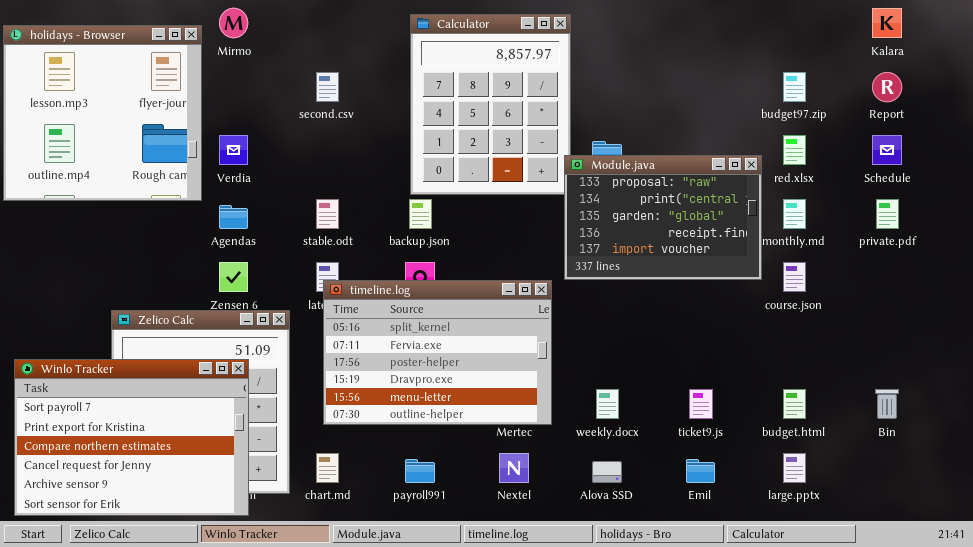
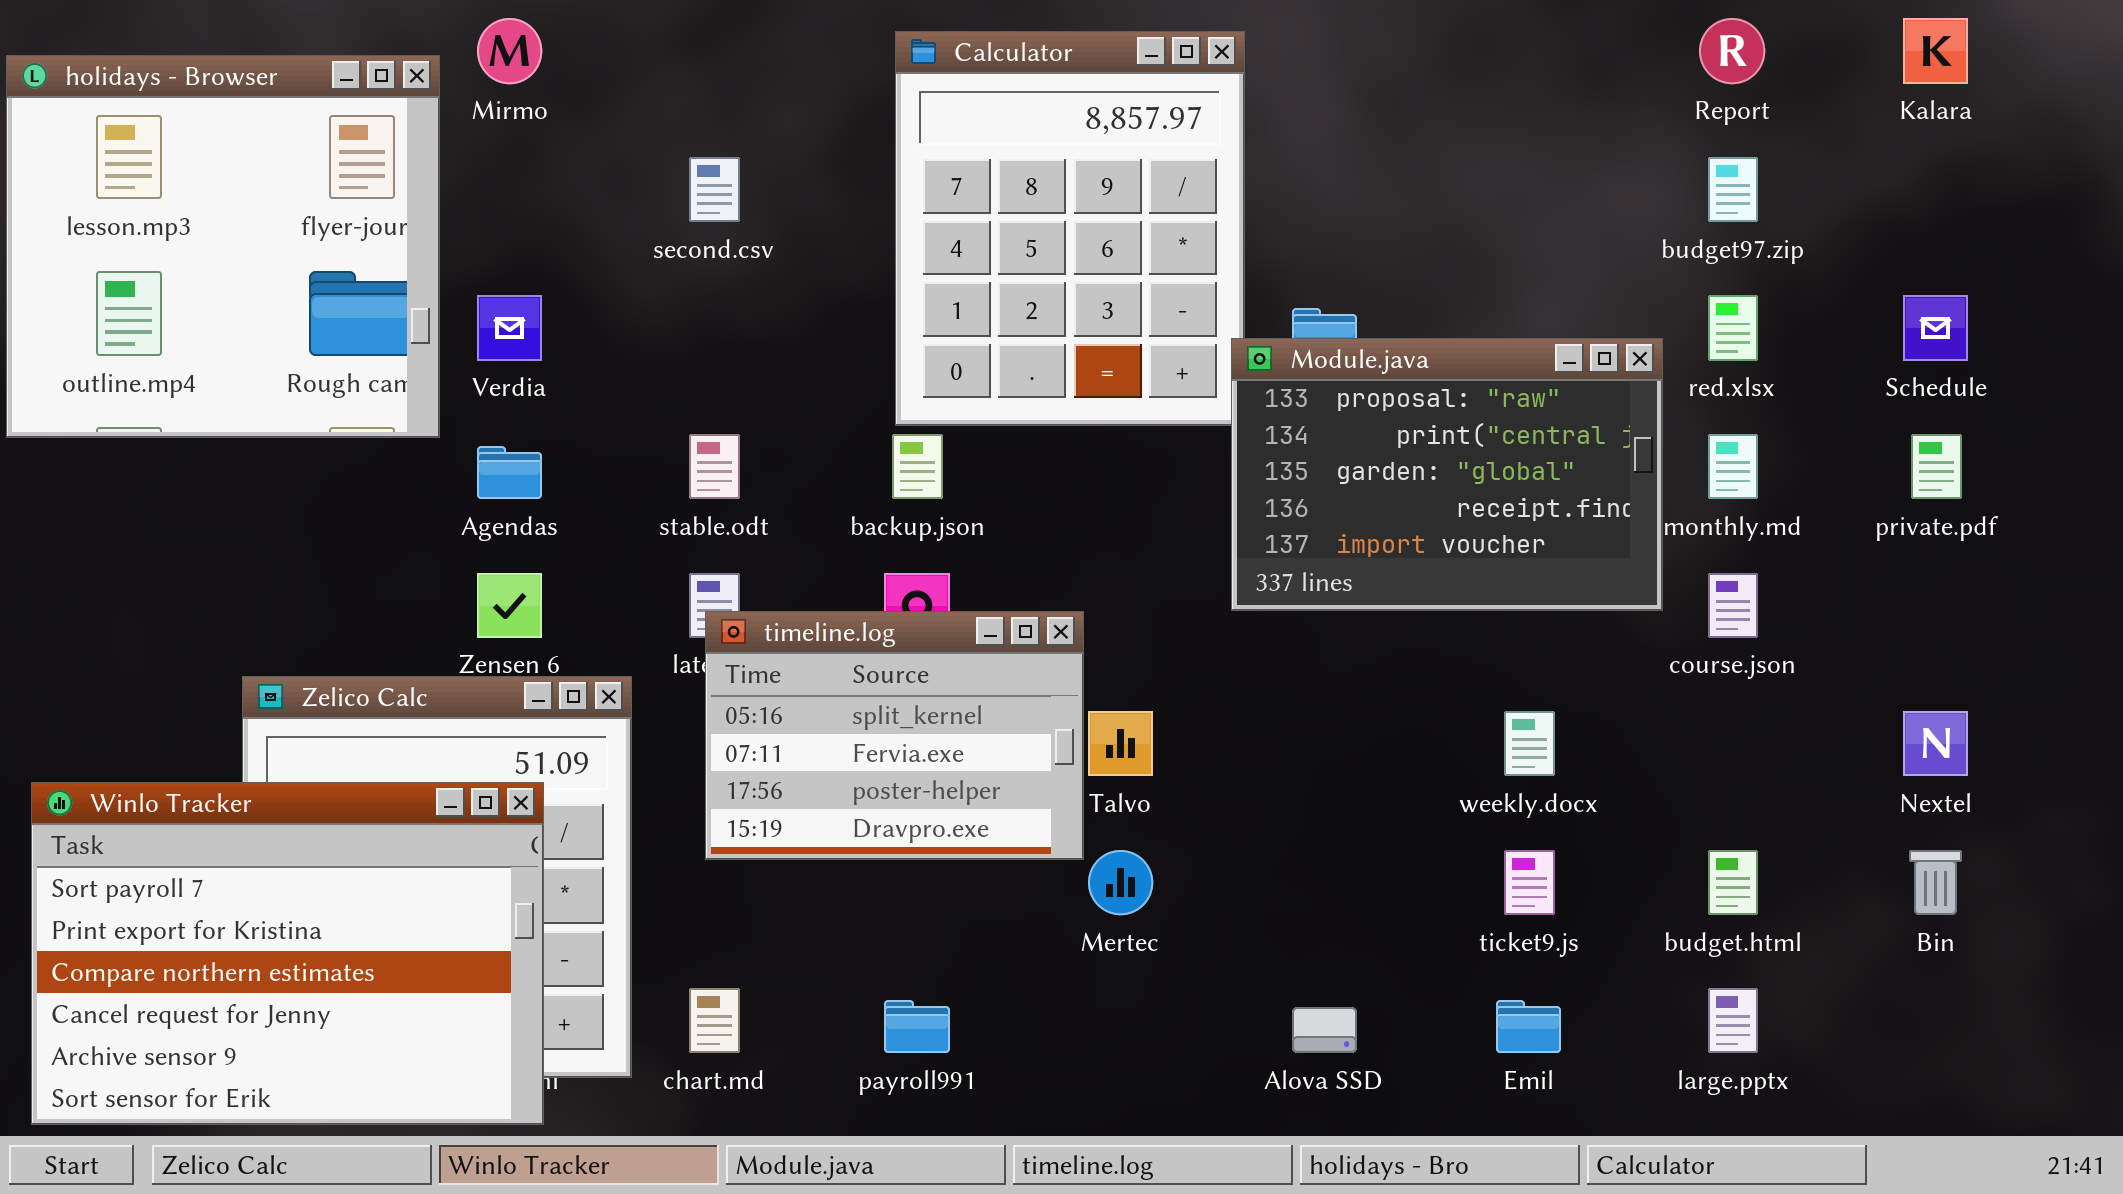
Report: [872,72,902,102] -> [1699,18,1765,84], moved
timeline.log: [323,280,552,425] -> [705,611,1084,860], resized
weekly.docx: [596,389,619,419] -> [1504,711,1555,776], moved
Nextel: [499,453,529,483] -> [1903,711,1968,776], moved

